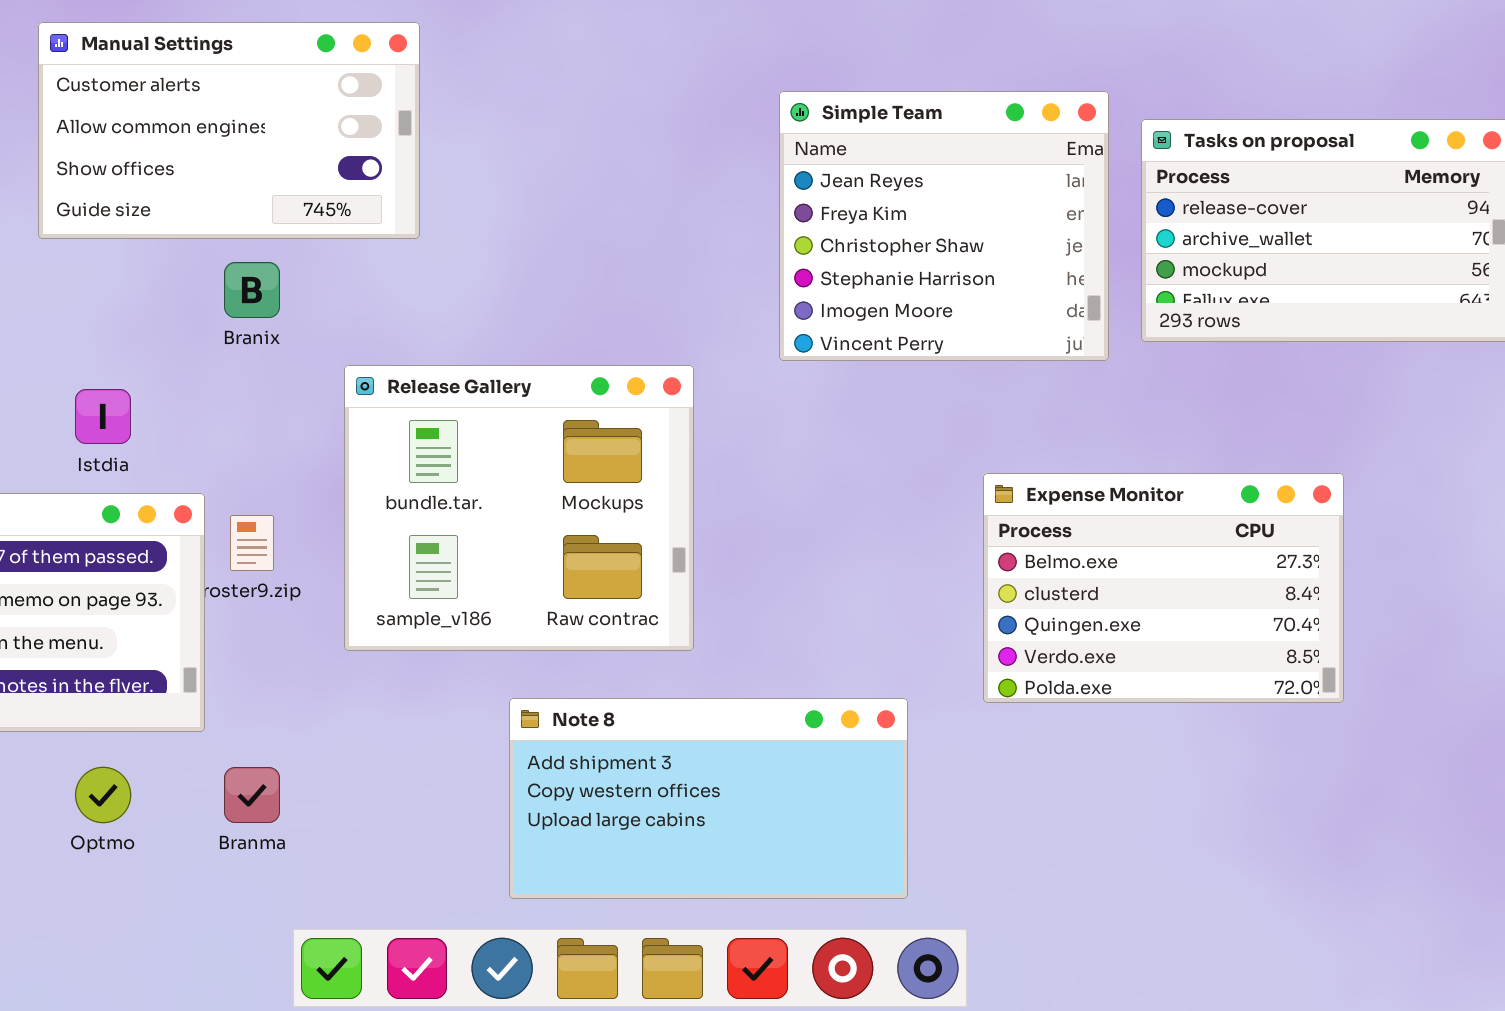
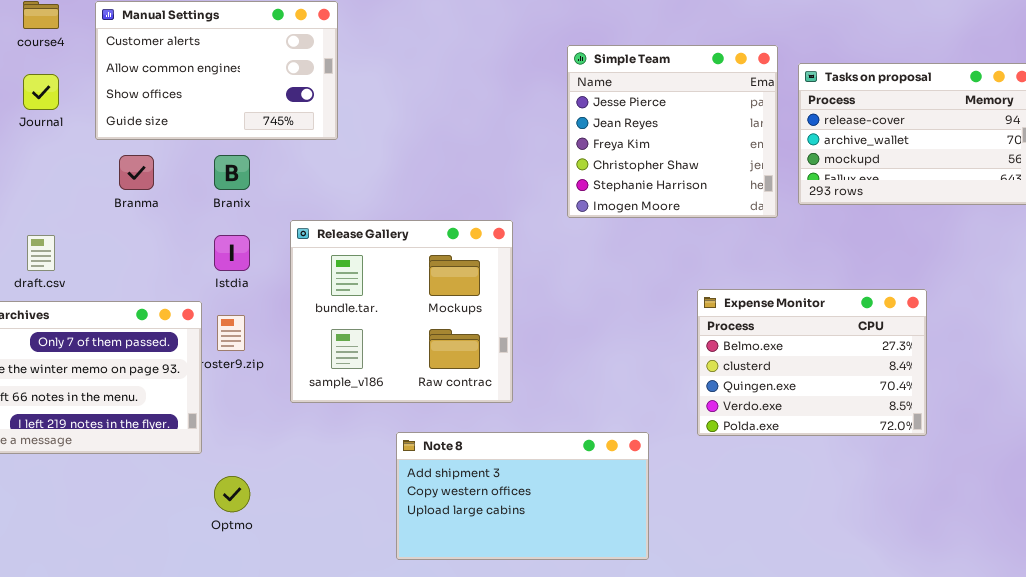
Simple Team: [779,91,1109,361] -> [567,45,778,218], scrolled up 1 row
Istdia: [75,389,131,444] -> [214,235,250,271], moved
Optmo: [75,767,131,823] -> [214,476,250,512], moved
Branma: [224,767,280,823] -> [119,155,154,190], moved

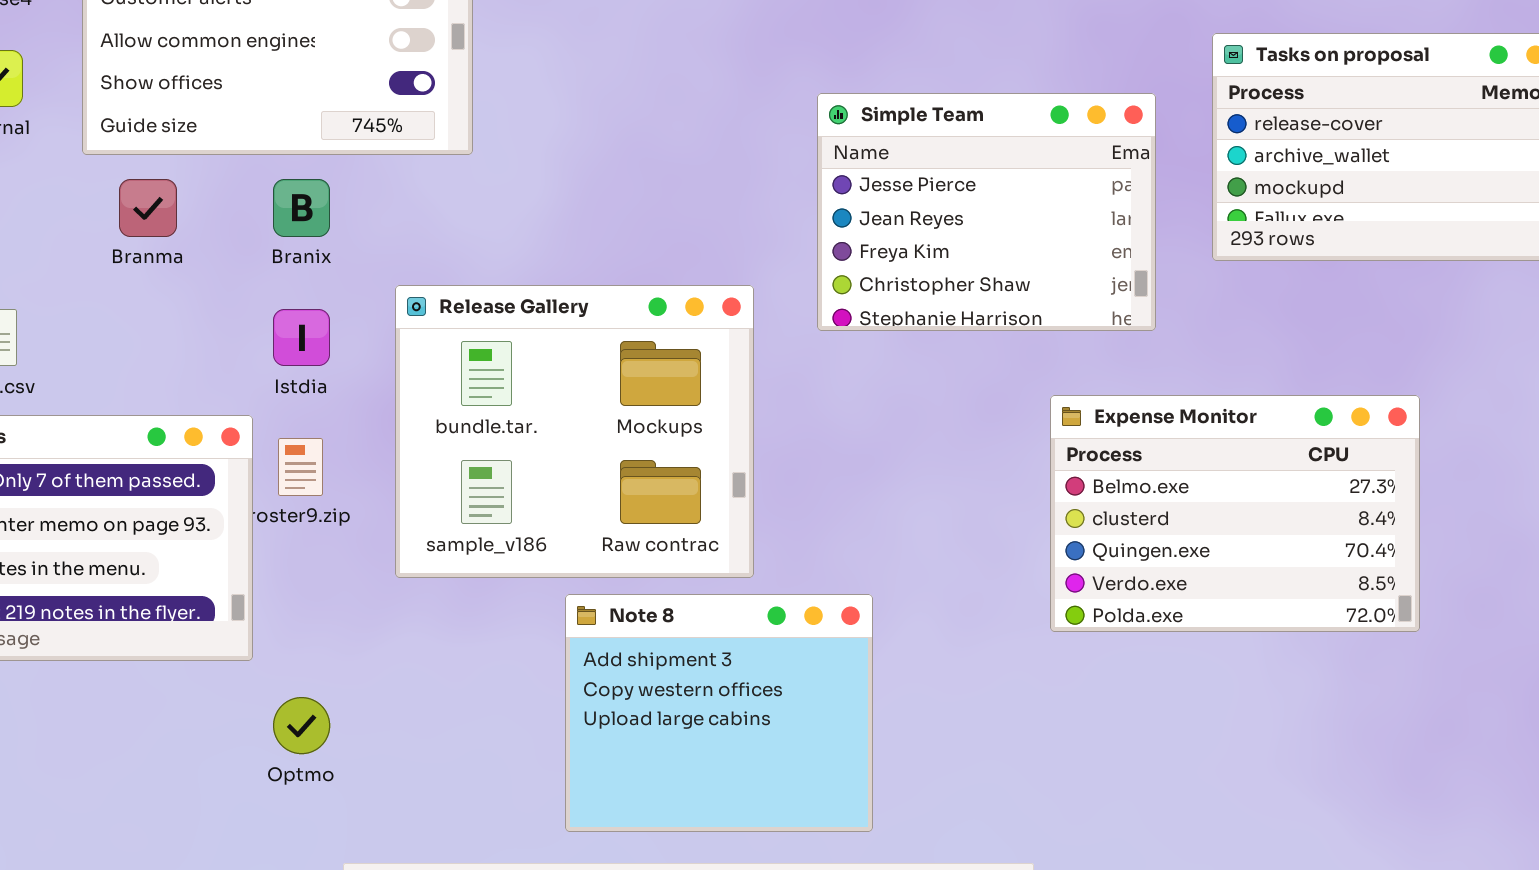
Simple Team: [567,45,778,218] -> [817,93,1156,331], moved, resized
Note 8: [396,432,649,560] -> [565,594,873,832], resized

